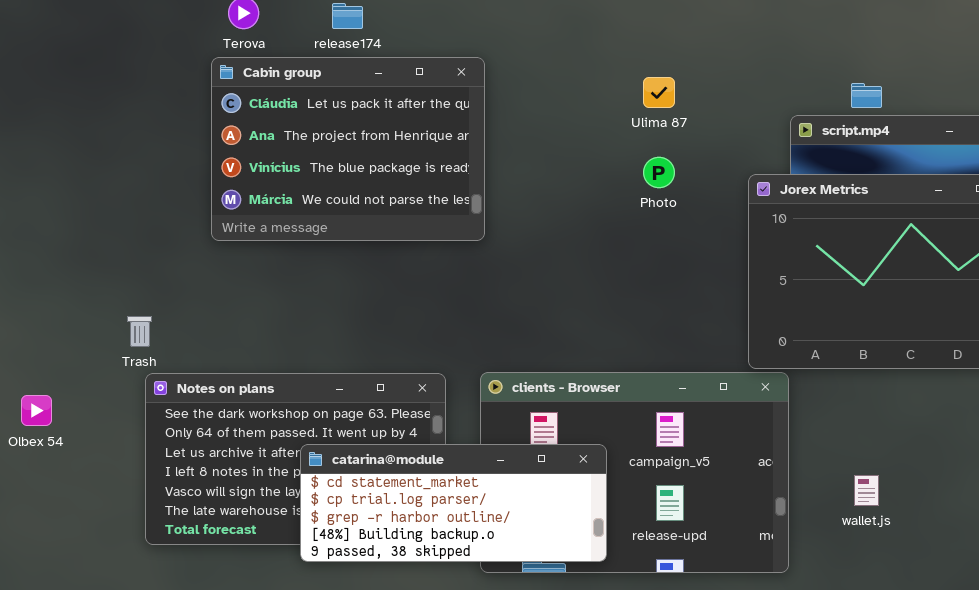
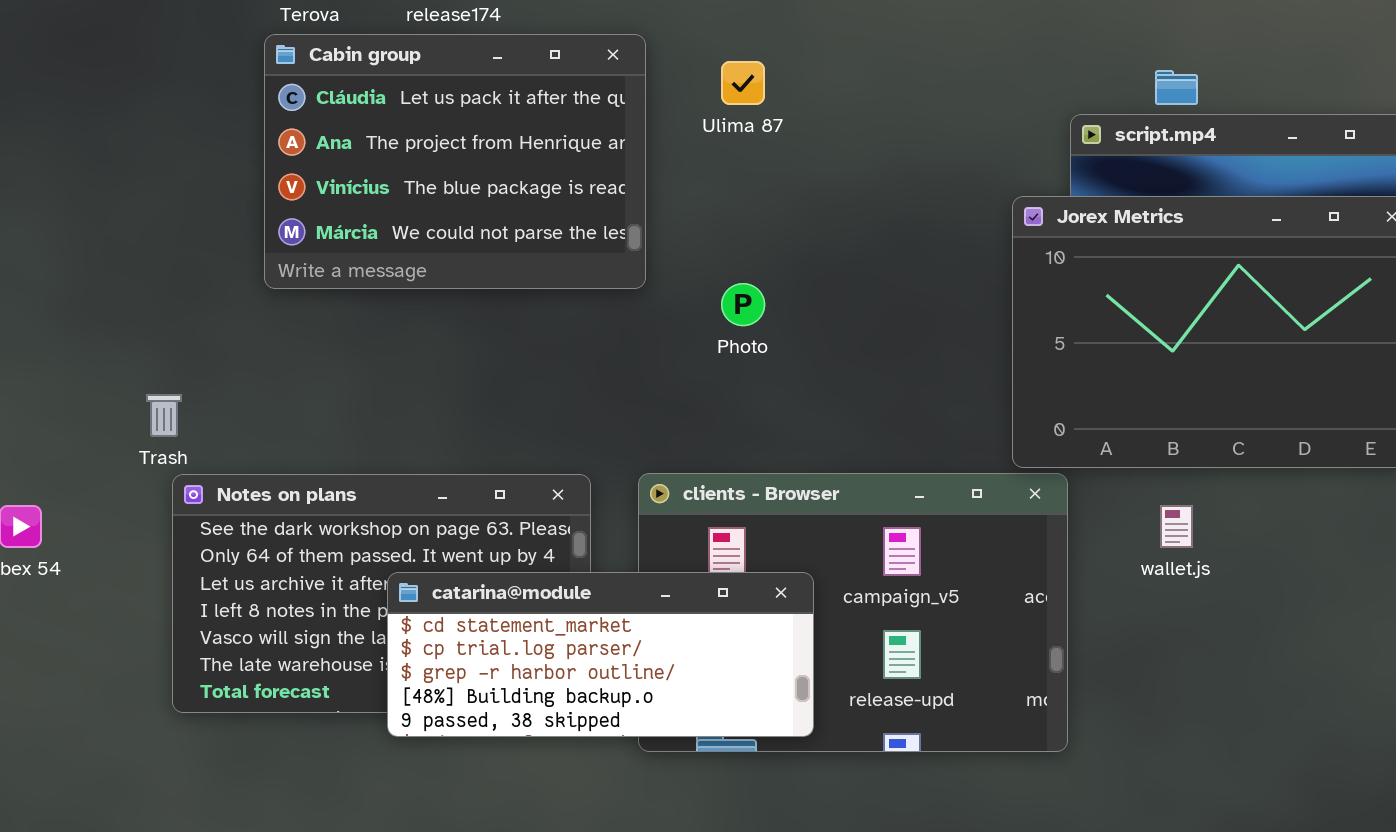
Ulima 87: [643,77,675,108] -> [721,61,765,105], moved
Photo: [643,157,675,188] -> [721,283,765,326], moved
wallet.js: [854,475,879,506] -> [1160,505,1193,548], moved

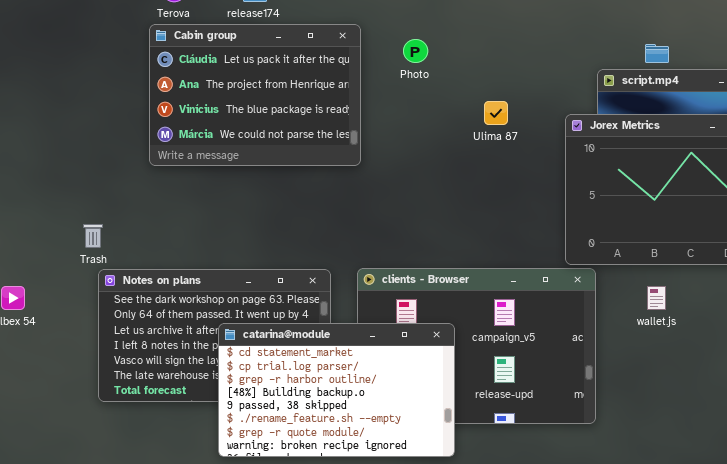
Ulima 87: [721,61,765,105] -> [484,101,508,125], moved
Photo: [721,283,765,326] -> [403,39,428,63], moved
catarina@module: [387,572,814,737] -> [218,323,455,457], resized

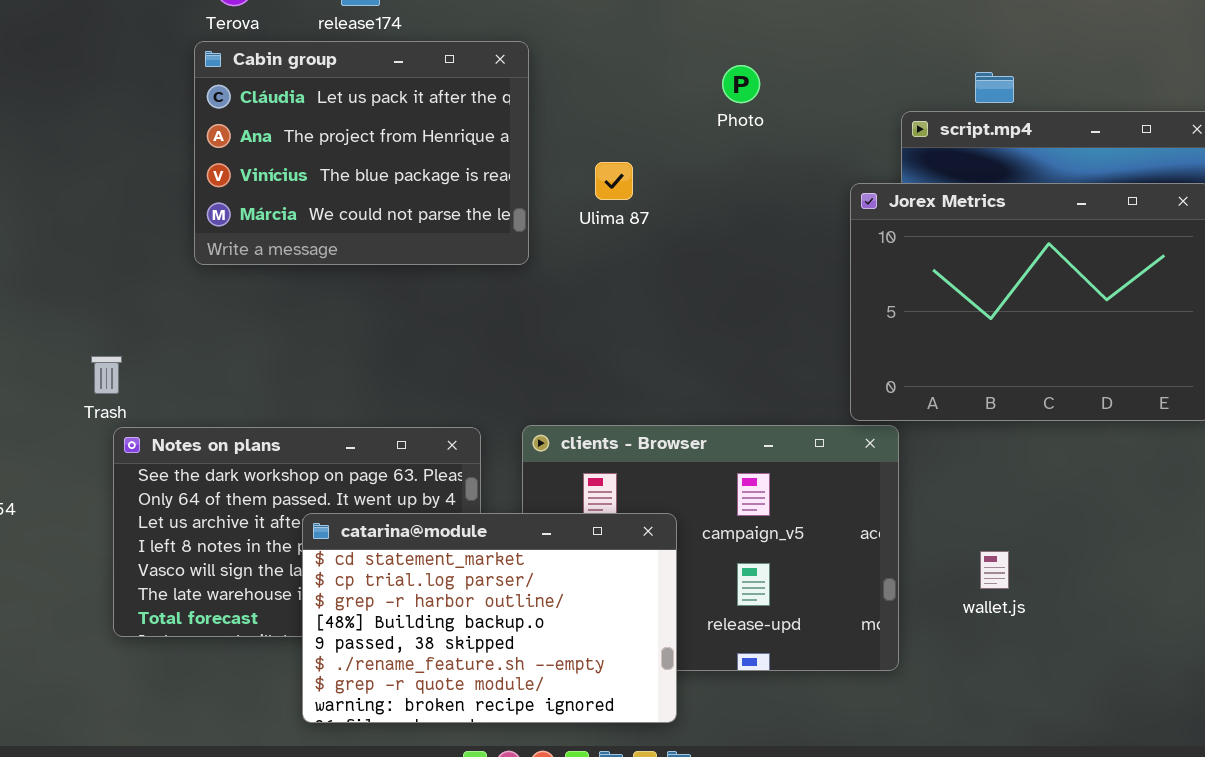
Photo: [403,39,428,63] -> [722,65,760,103], moved
Ulima 87: [484,101,508,125] -> [595,162,633,200], moved
wallet.js: [647,286,666,310] -> [980,551,1009,589], moved

